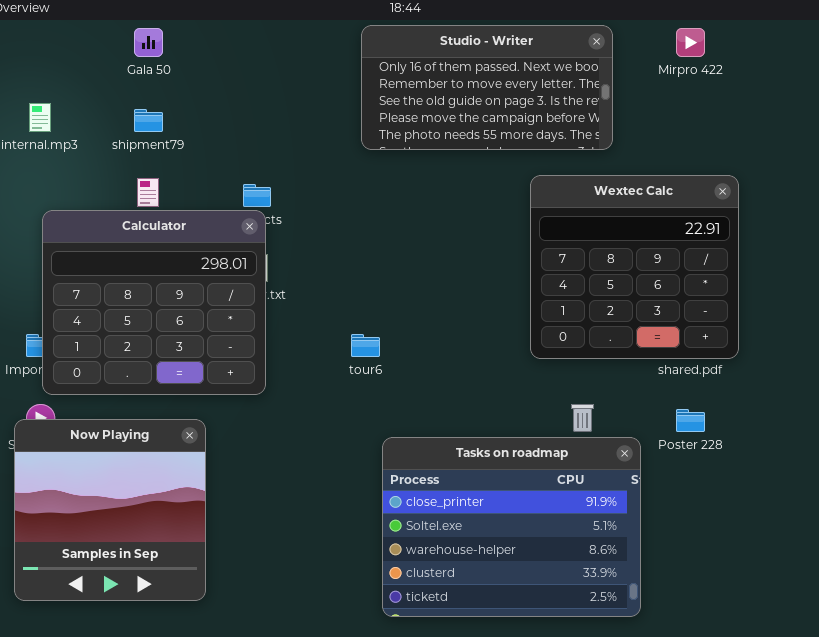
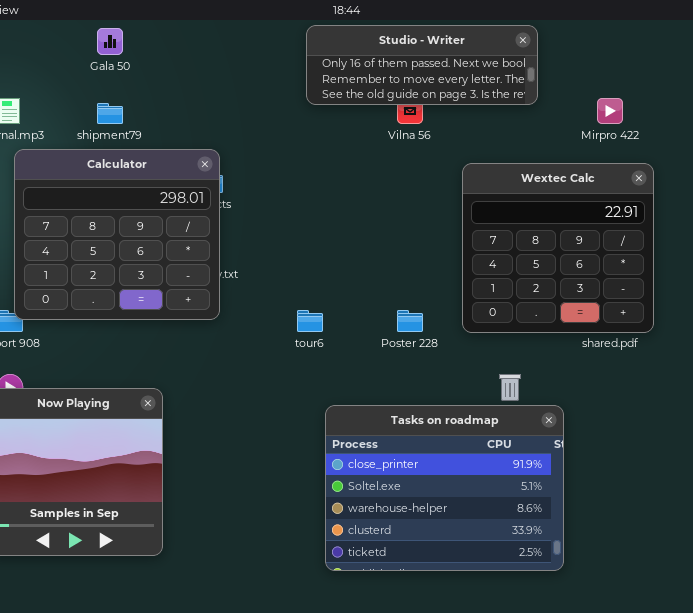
Studio - Writer: [361,25,613,150] -> [306,25,538,105], resized
Mirpro 422: [676,28,705,57] -> [597,98,623,124], moved
Calculator: [42,210,266,395] -> [14,149,220,320], moved
Poster 228: [676,409,705,432] -> [397,310,423,332], moved

